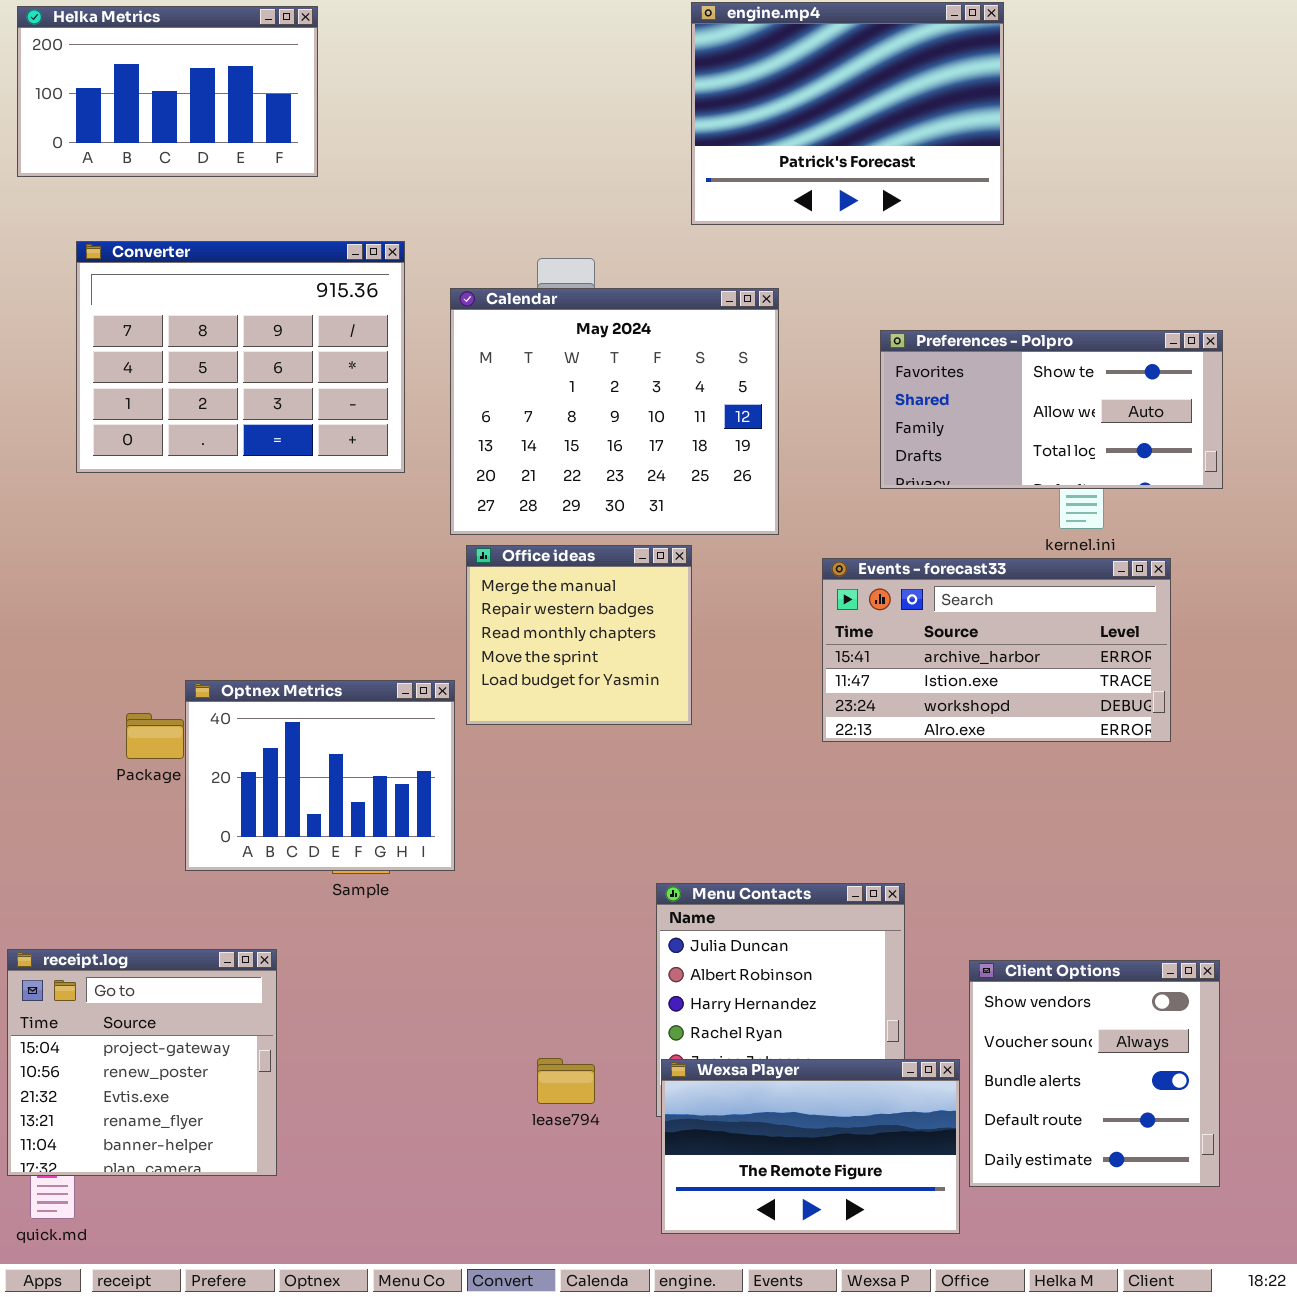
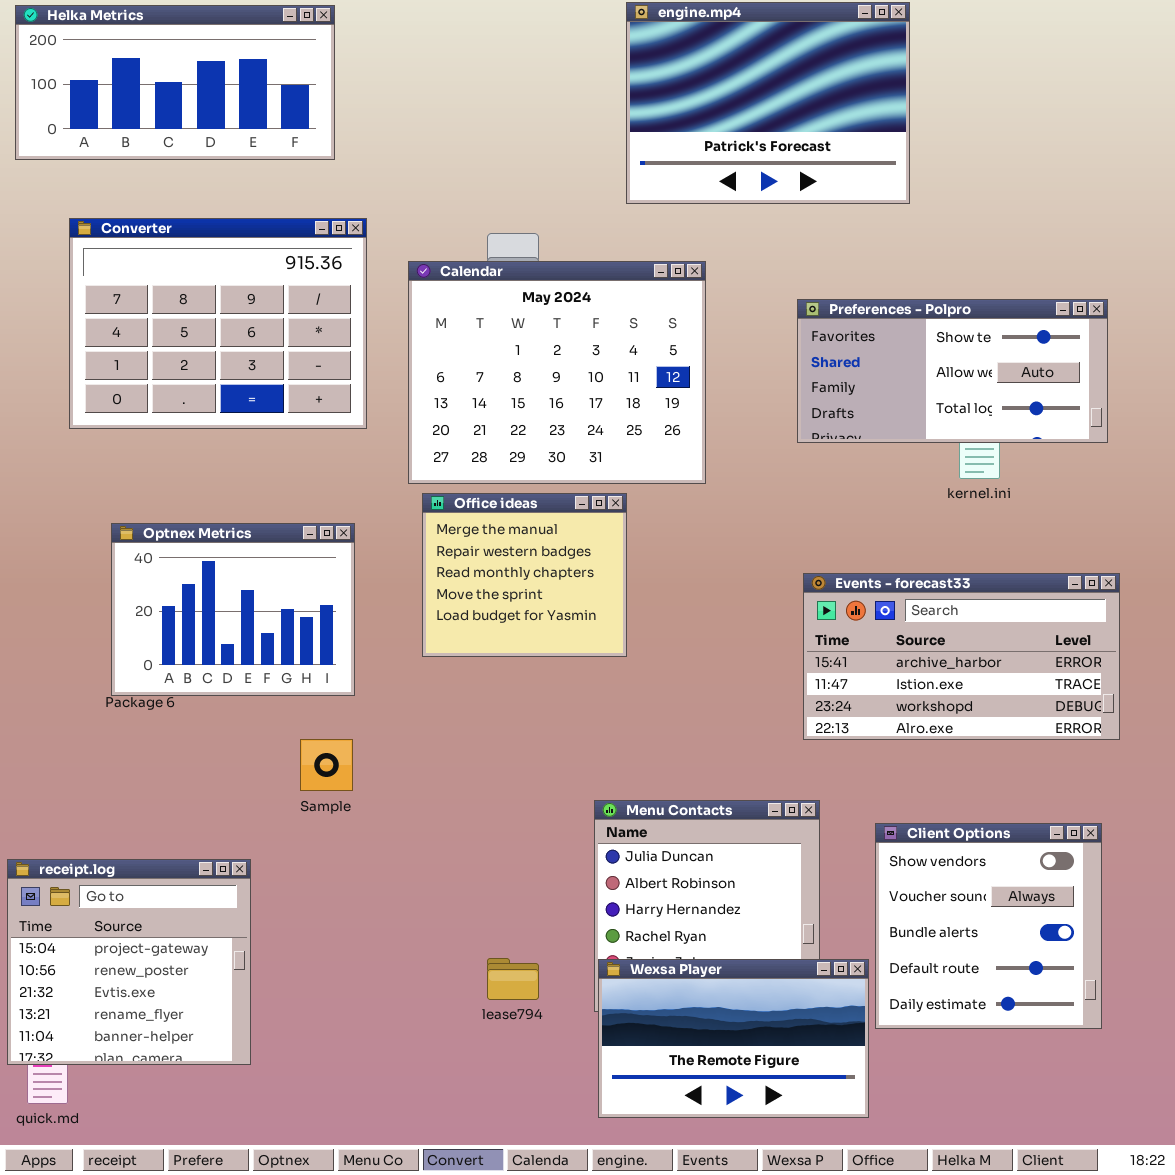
Helka Metrics: [17,6,318,177] -> [15,5,335,160], resized
Events - forecast33: [822,558,1171,742] -> [803,573,1120,740], moved
Optnex Metrics: [185,680,455,871] -> [111,523,355,696], moved
Client Options: [969,960,1220,1187] -> [875,823,1102,1029], moved

